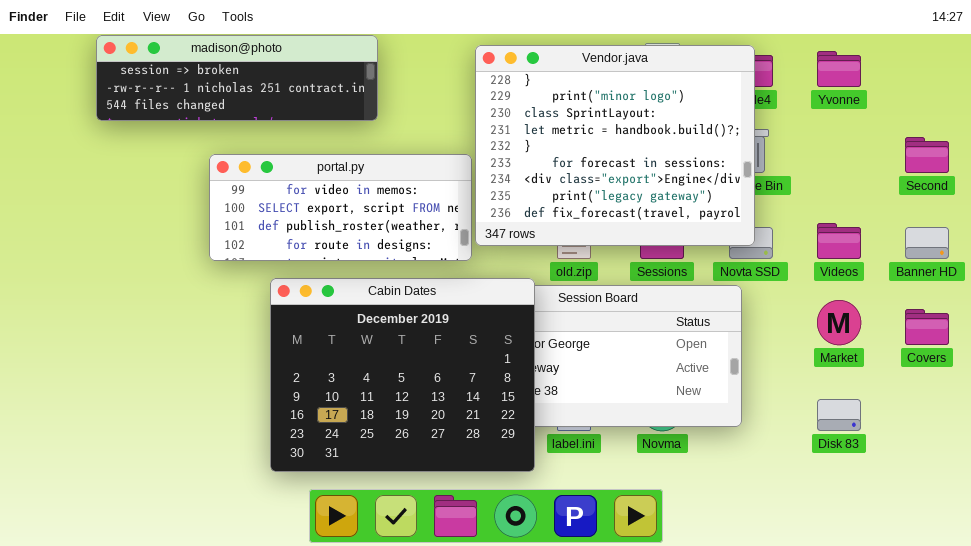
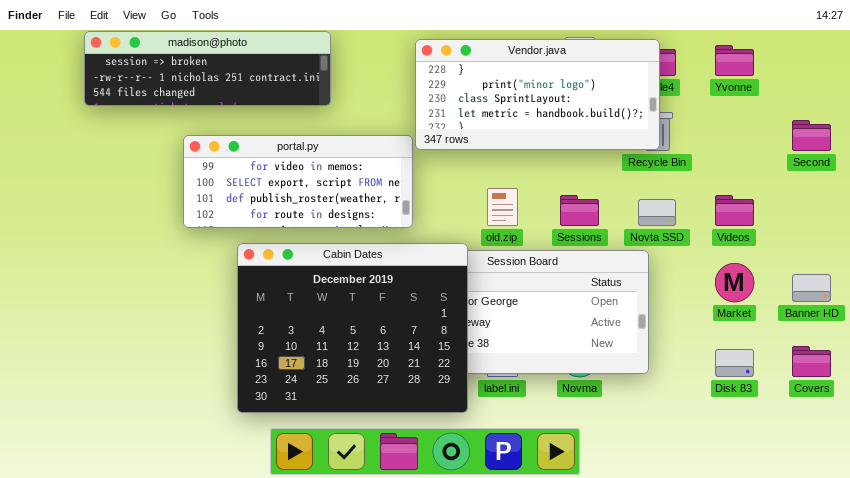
Vendor.java: [475,45,755,246] -> [415,39,660,150], resized
Banner HD: [905,227,949,259] -> [792,274,831,302], moved
Covers: [905,309,949,345] -> [792,346,831,377], moved

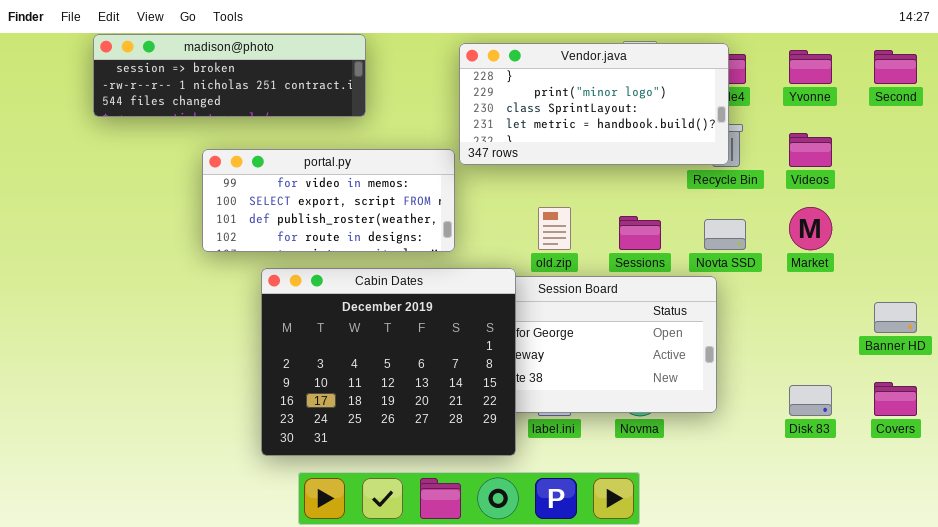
Second: [792,120,831,151] -> [874,50,917,84], moved
Videos: [715,195,754,226] -> [789,133,832,167], moved
Market: [715,263,754,302] -> [789,207,832,250], moved

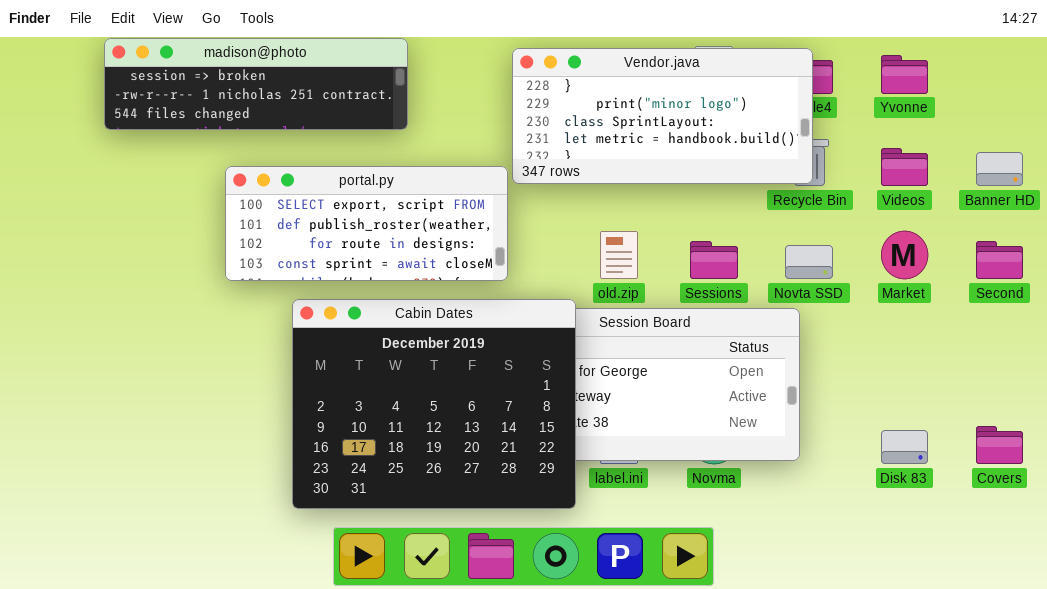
Second: [874,50,917,84] -> [976,241,1023,279], moved
portal.py: [202,149,455,252] -> [225,166,508,281], scrolled down 1 row
Banner HD: [874,302,917,333] -> [976,152,1023,186], moved

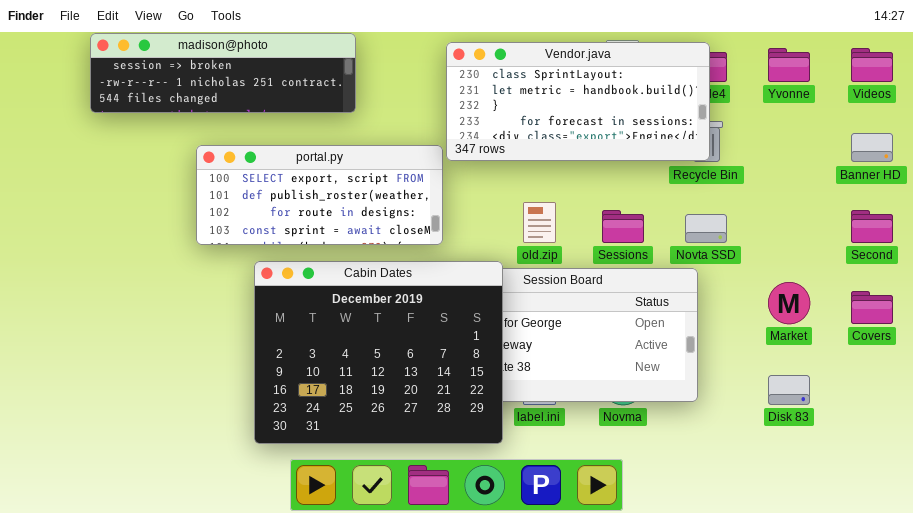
Vendor.java: [512,48,813,184] -> [446,42,710,161], scrolled down 2 rows
Videos: [881,148,928,186] -> [851,48,893,82], moved
Market: [881,231,928,279] -> [768,282,810,324], moved
Covers: [976,426,1023,464] -> [851,291,893,324], moved

